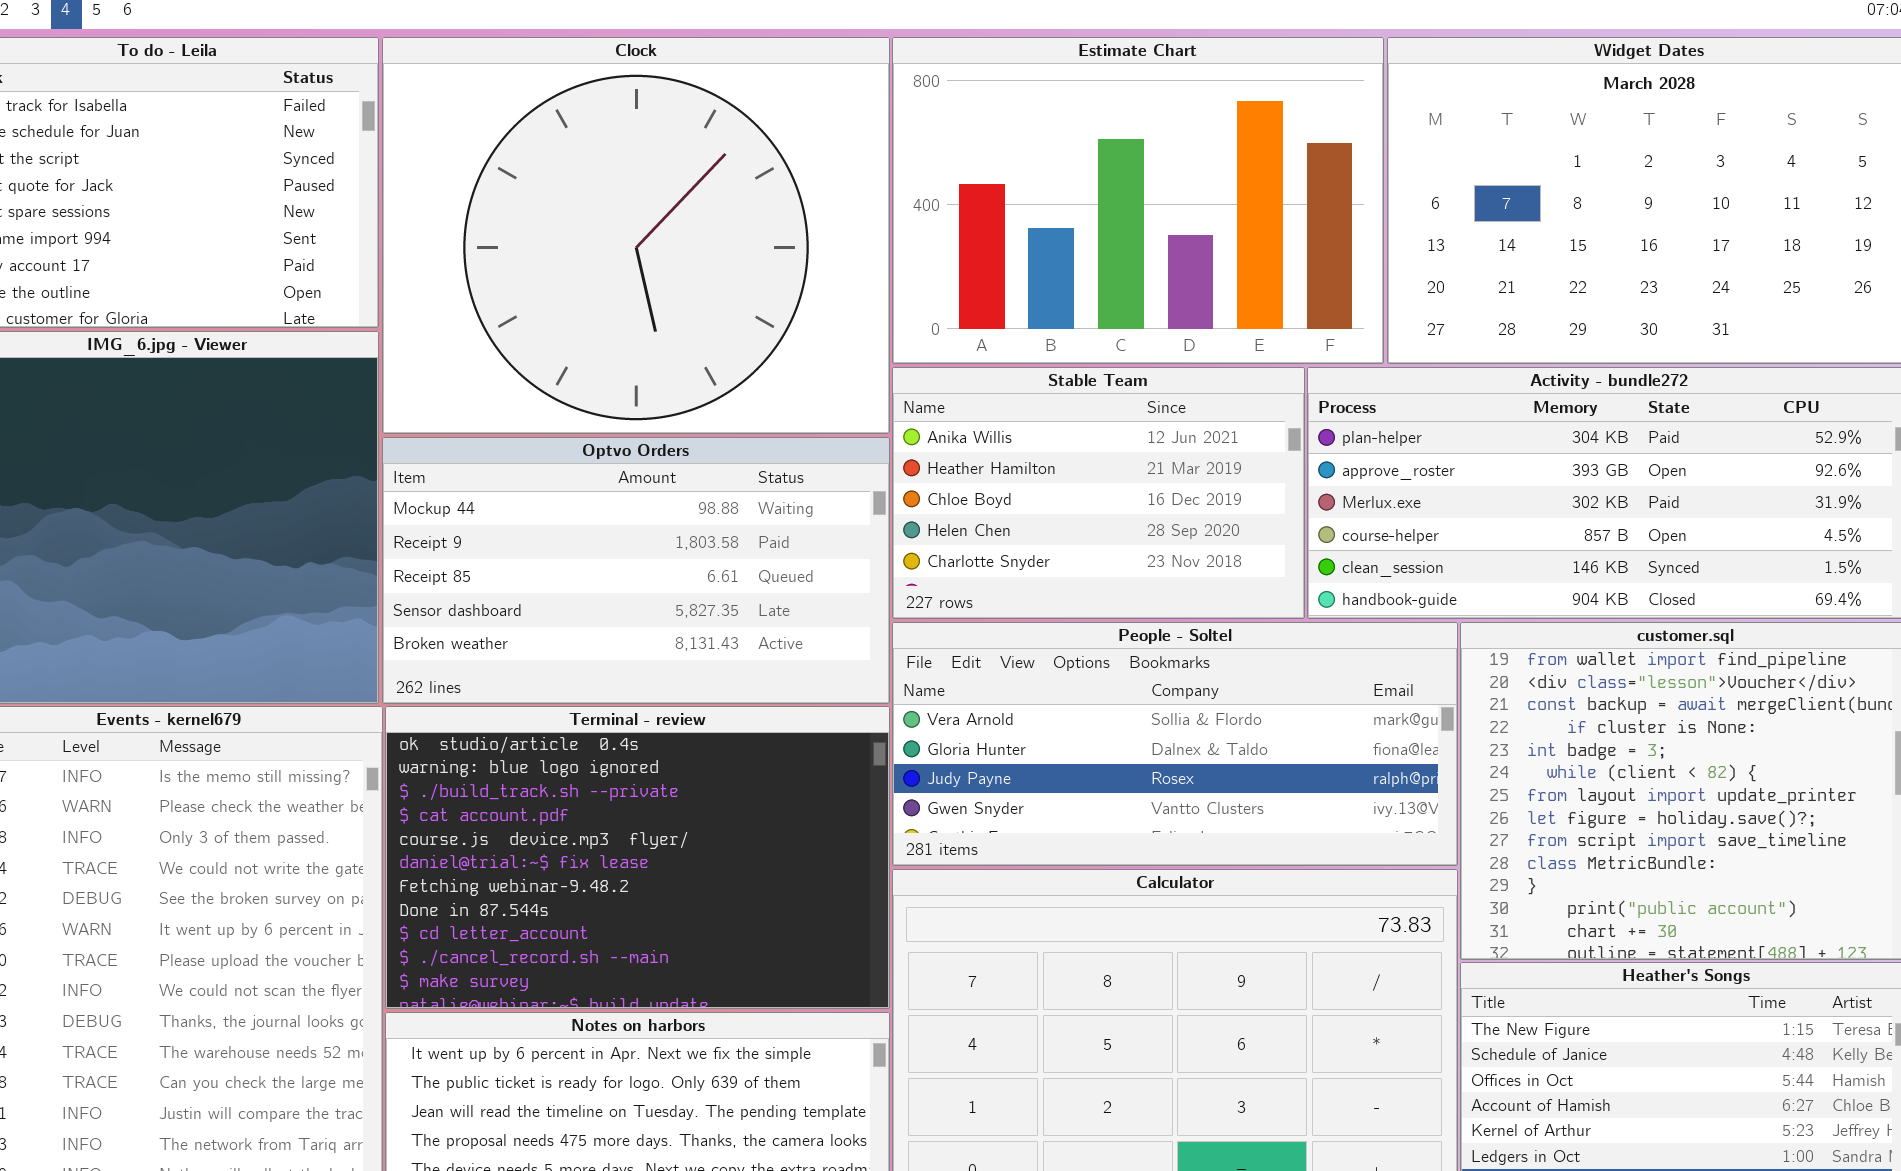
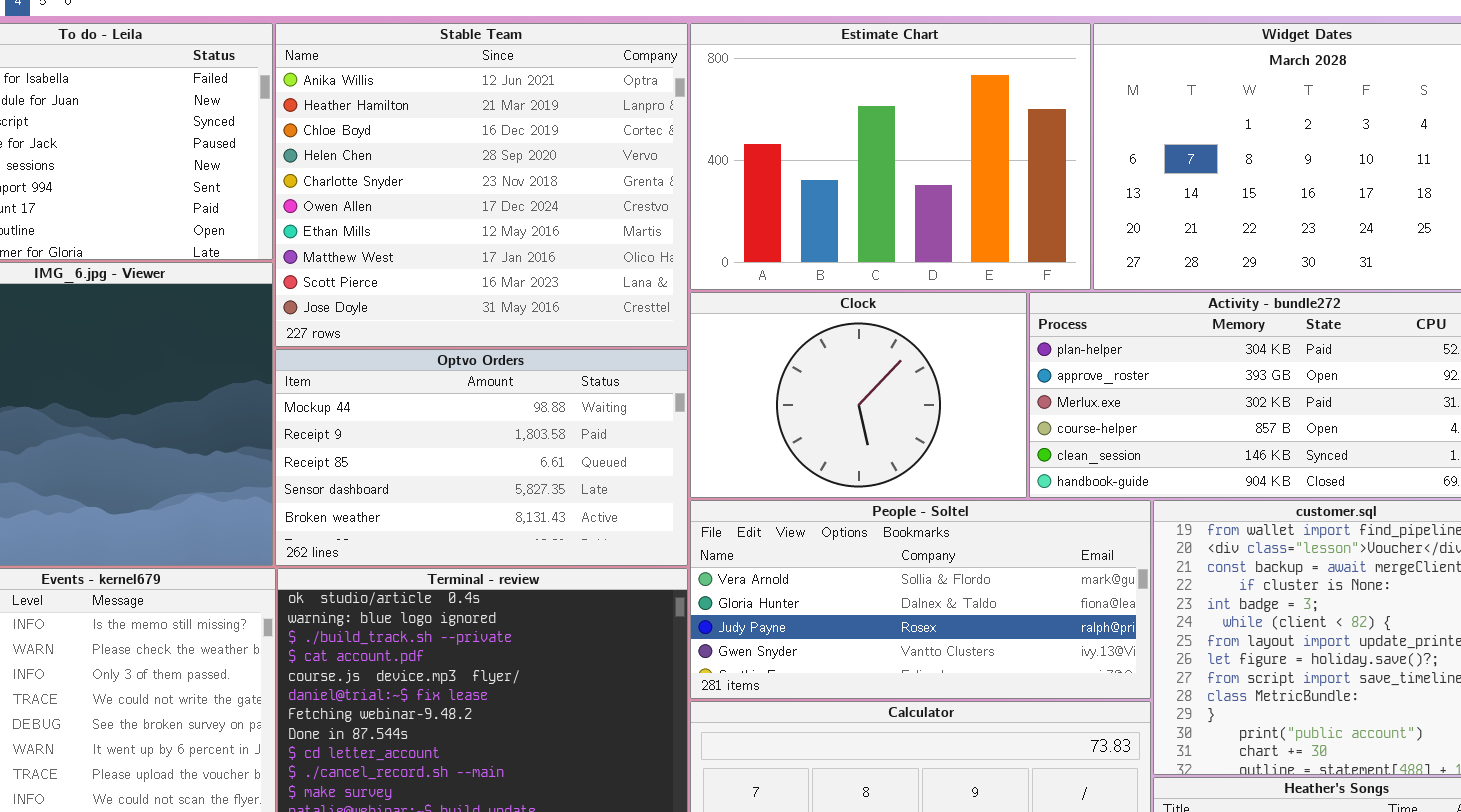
Clock: [382,37,890,434] -> [690,292,1027,498], moved, resized
Stable Team: [892,367,1305,619] -> [275,23,688,347], moved, resized

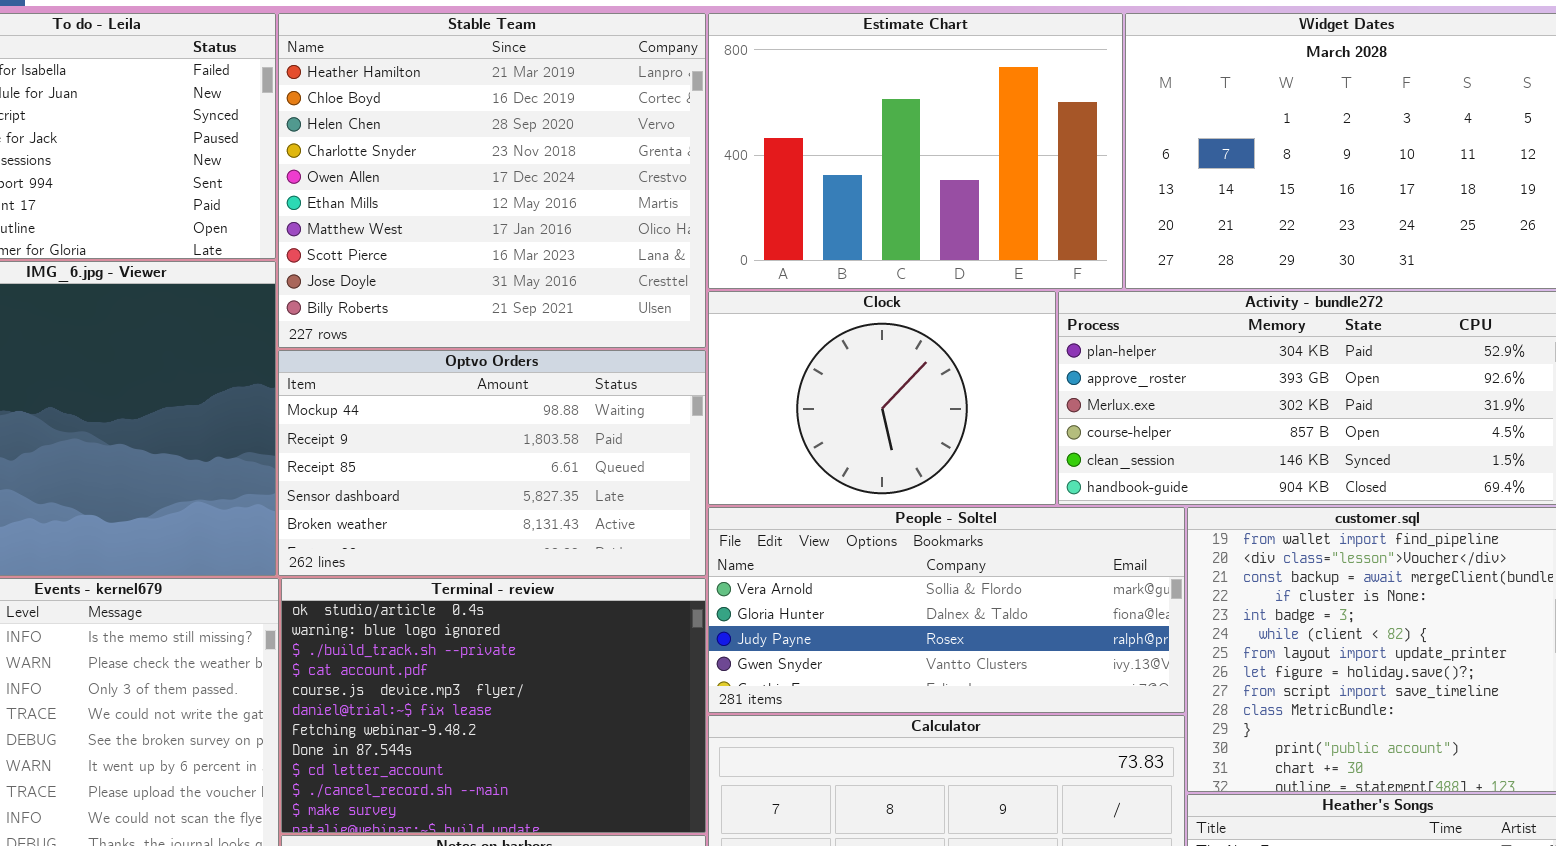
Stable Team: [275,23,688,347] -> [278,13,706,348], scrolled down 1 row

